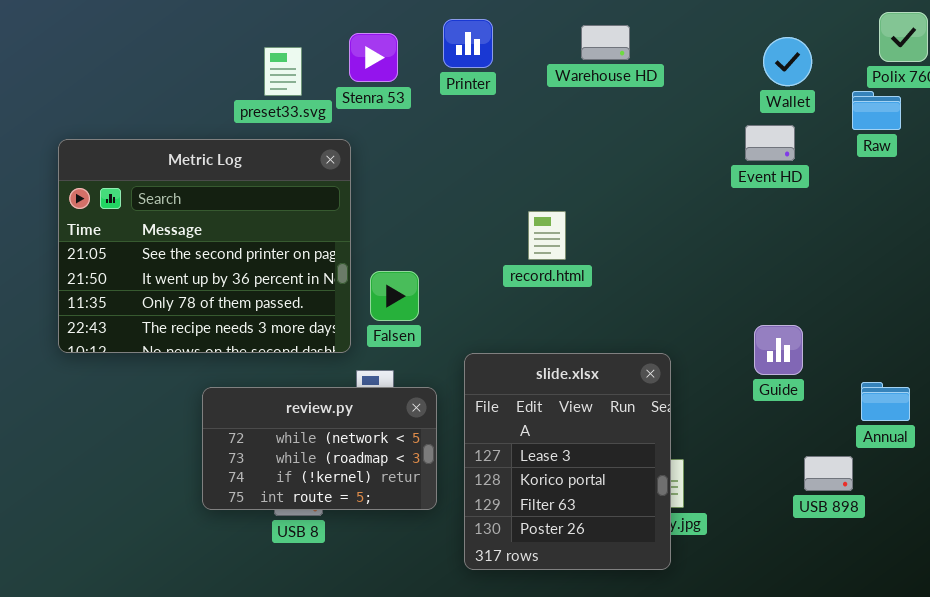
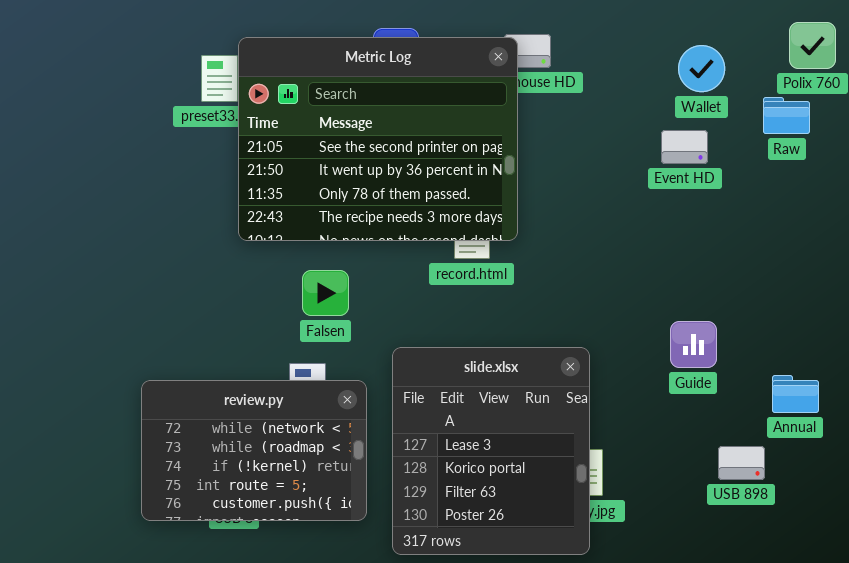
Metric Log: [58,139,351,353] -> [238,37,518,241], moved
review.py: [202,387,437,510] -> [141,380,367,521], resized

